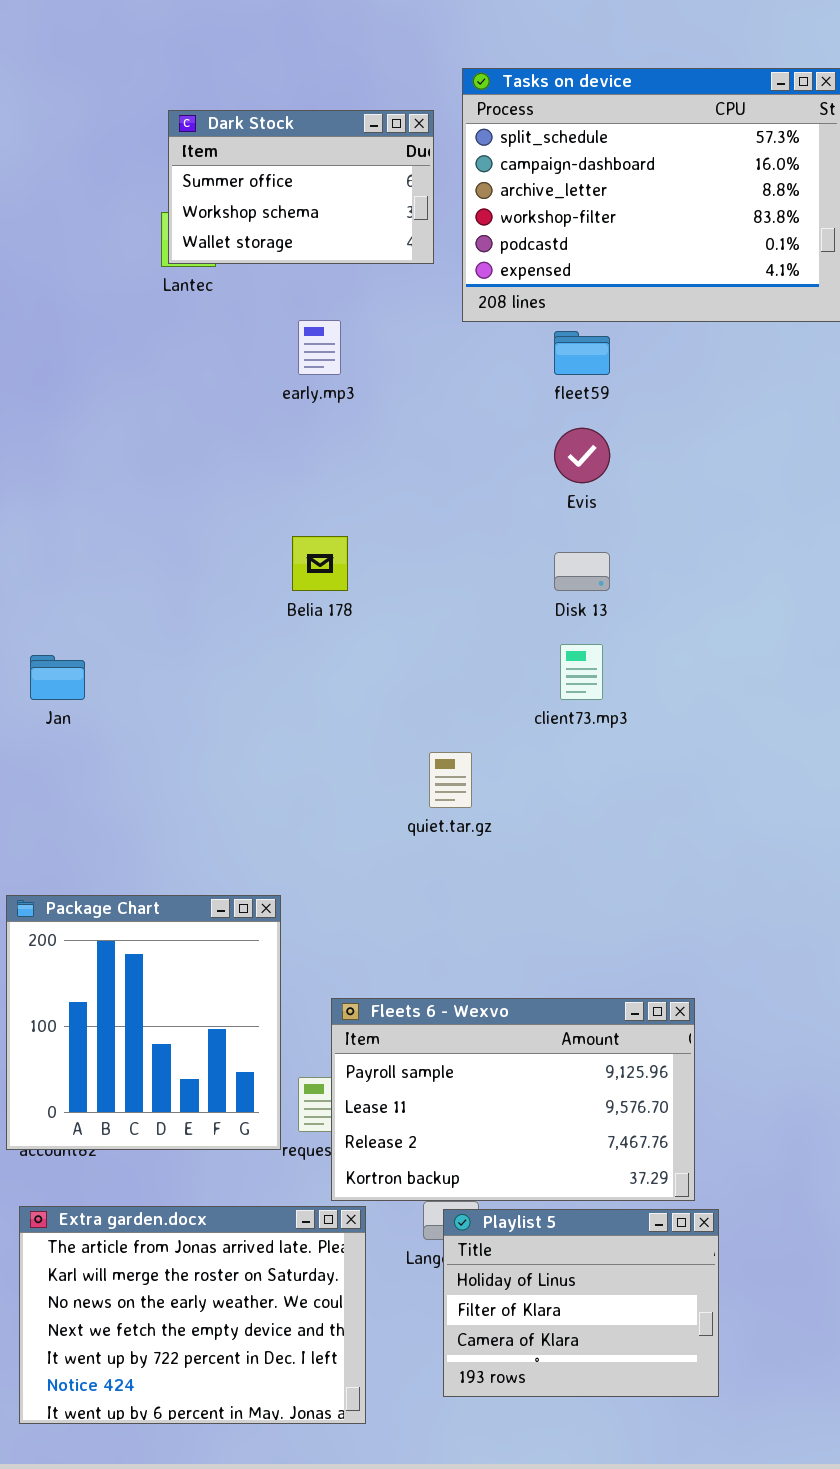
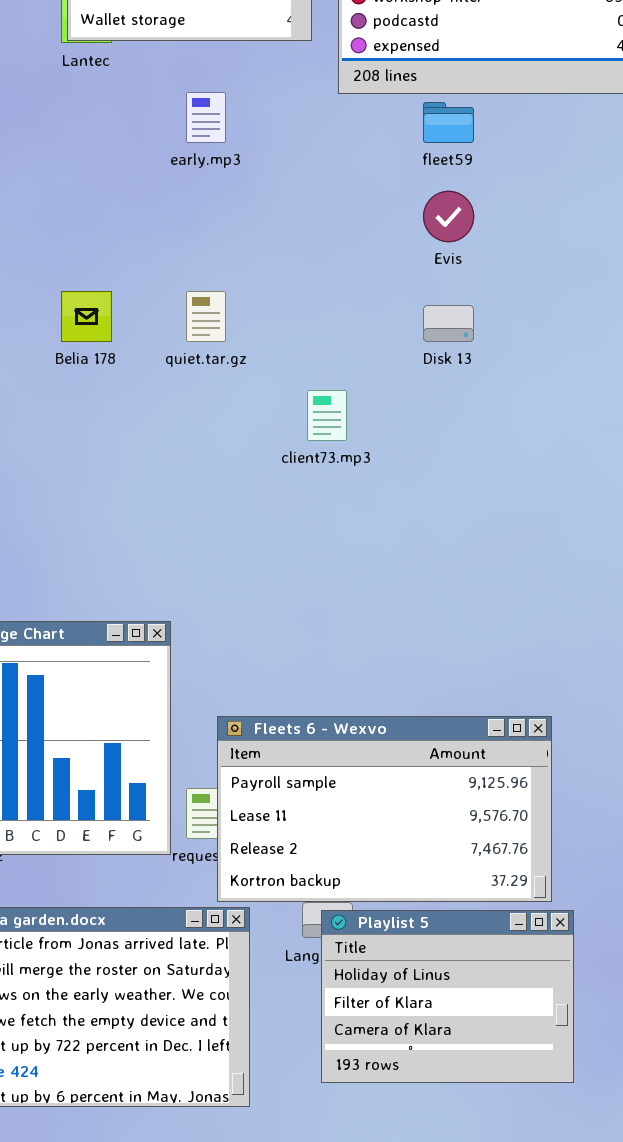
Belia 178: [292,536,348,591] -> [61,291,112,342], moved
client73.mp3: [560,644,603,700] -> [307,390,347,441], moved
quiet.tar.gz: [429,752,472,808] -> [186,291,226,342], moved

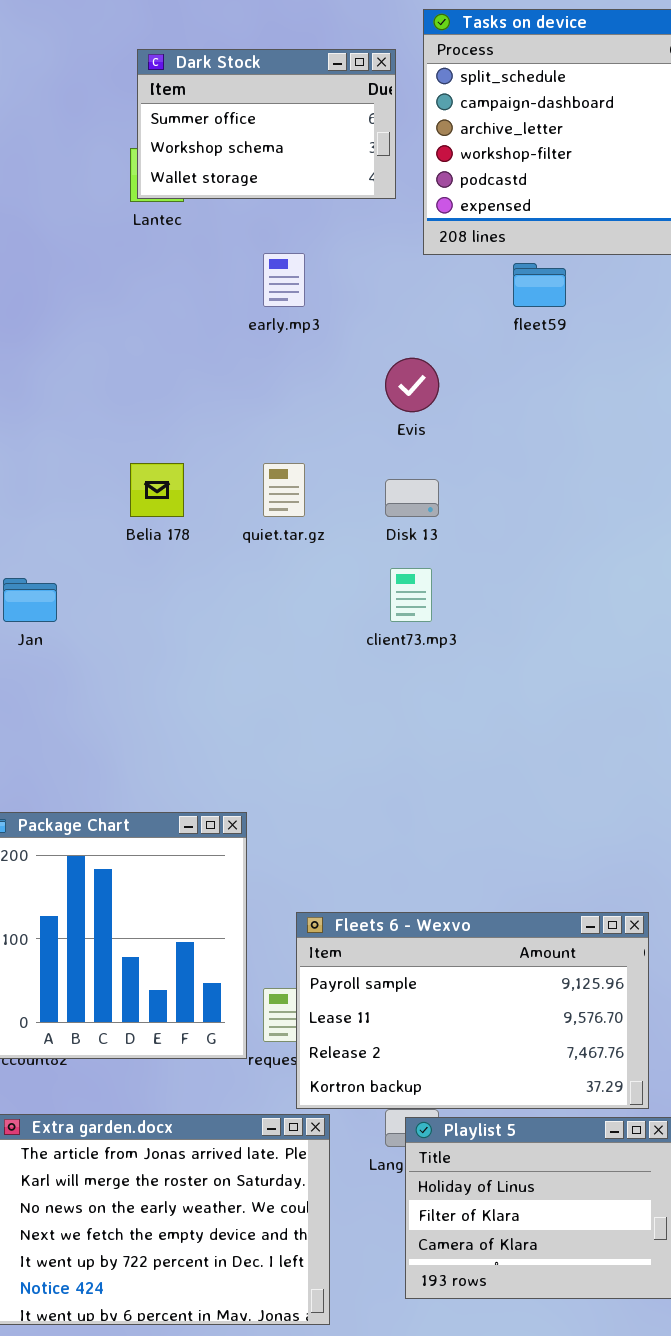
Evis: [423,191,474,242] -> [385,358,439,412], moved
Disk 13: [423,305,474,342] -> [385,479,439,517], moved

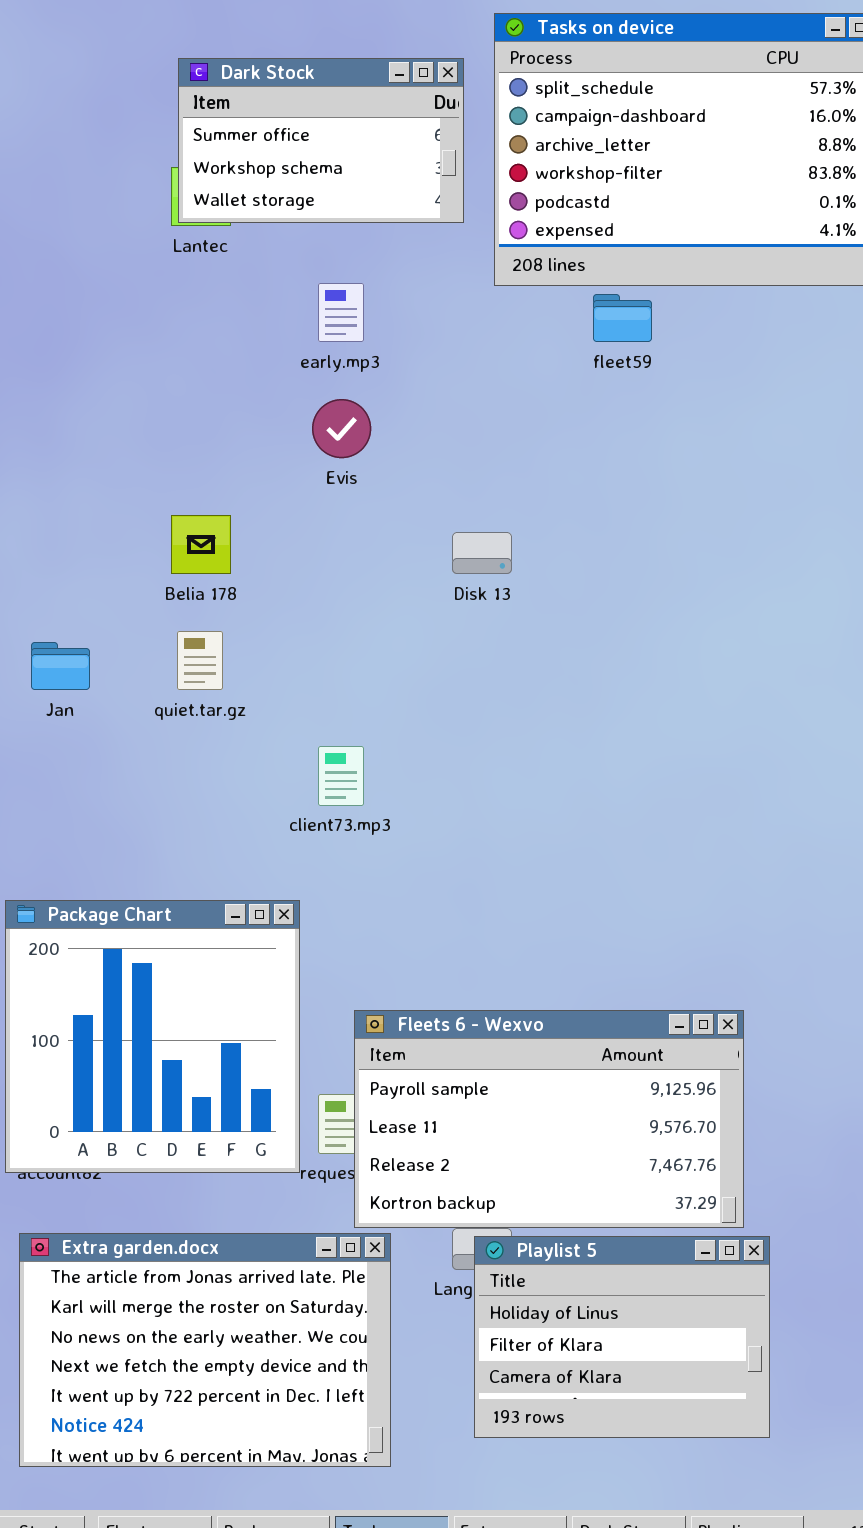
Evis: [385,358,439,412] -> [312,399,371,458], moved
quiet.tar.gz: [263,463,305,517] -> [177,631,223,690], moved
client73.mp3: [390,568,432,622] -> [318,746,364,806], moved

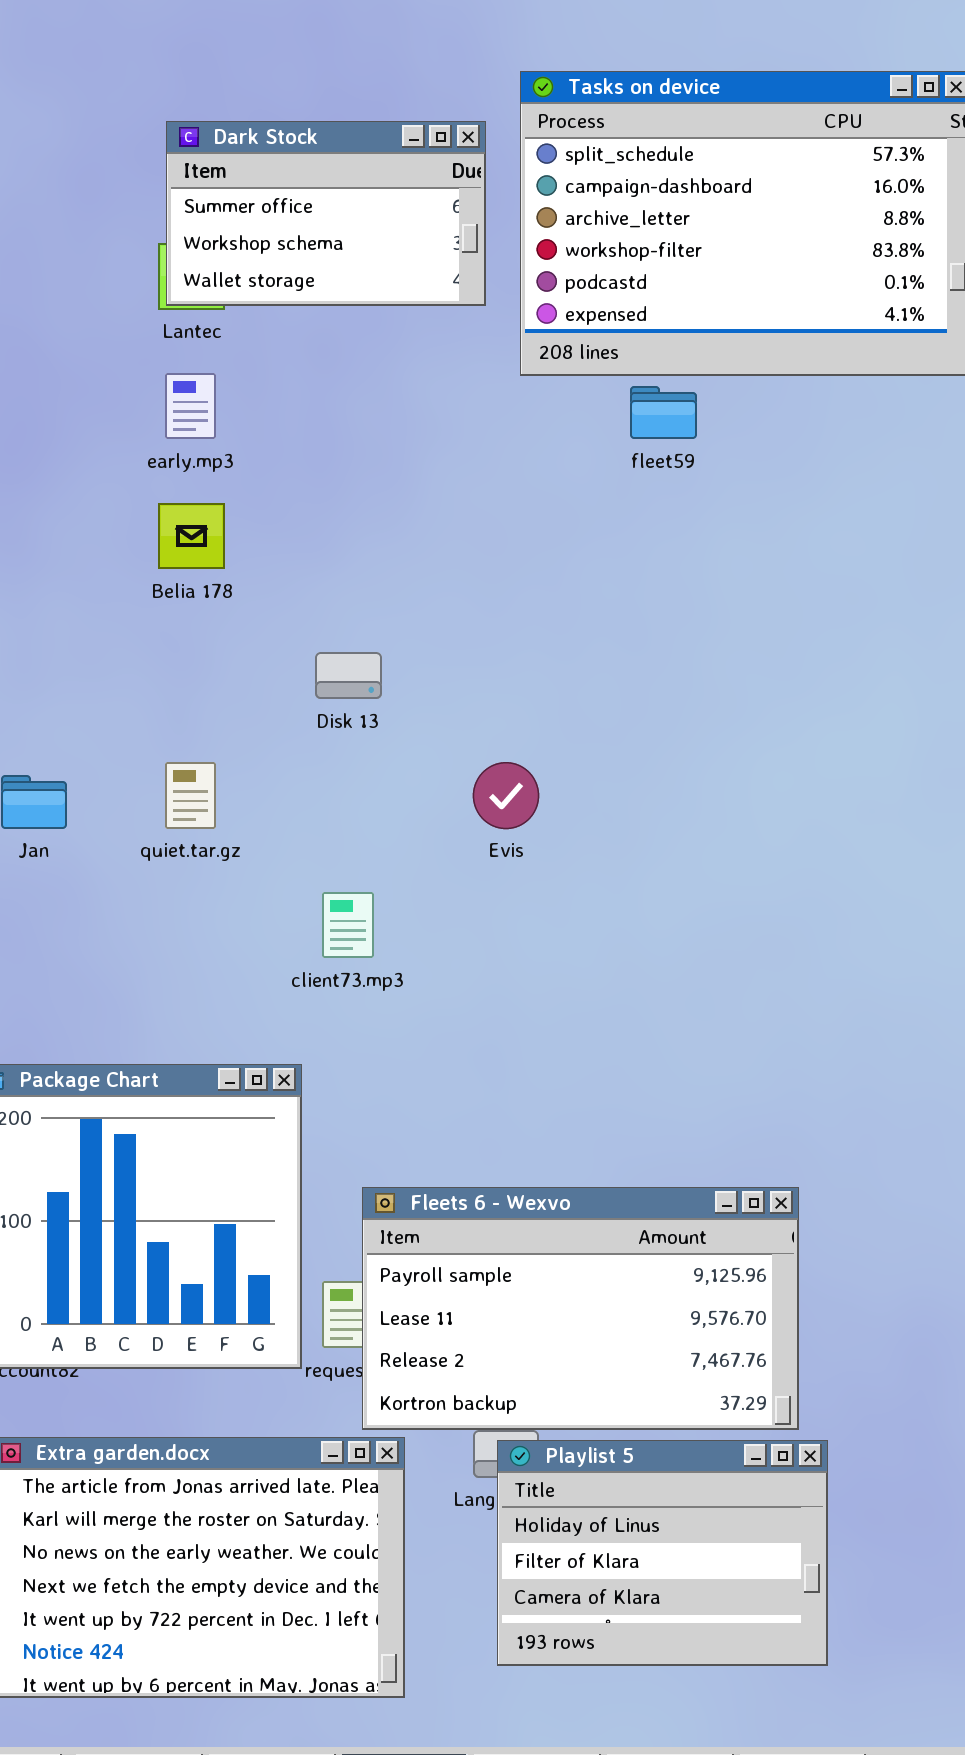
early.mp3: [318,283,364,342] -> [165,373,216,439], moved
Evis: [312,399,371,458] -> [473,762,539,829], moved
Belia 178: [171,515,231,574] -> [158,503,225,569], moved
Disk 13: [452,532,512,574] -> [315,652,382,699], moved

